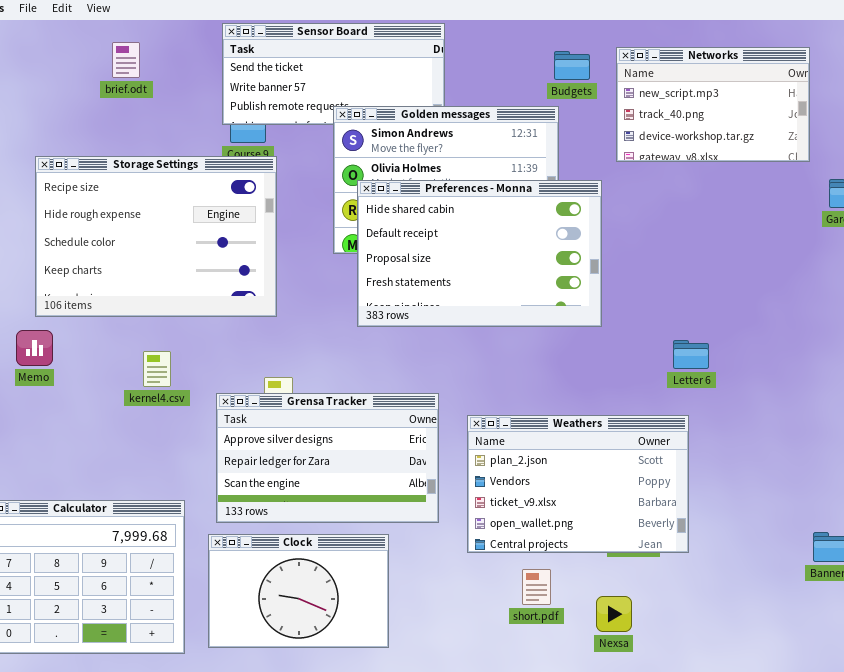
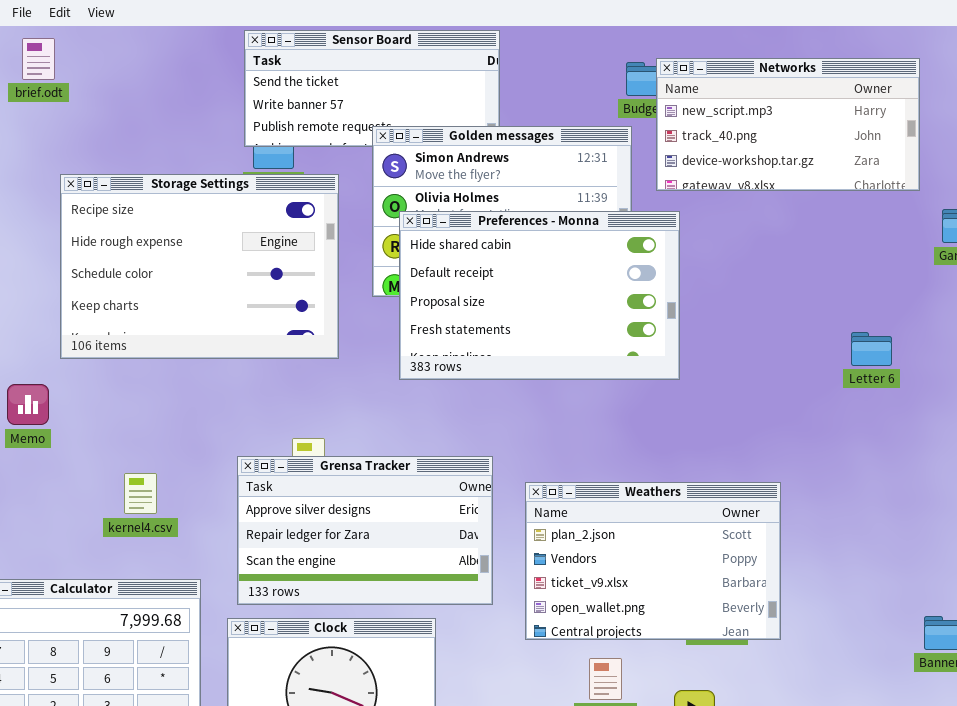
brief.odt: [112,42,140,78] -> [22,38,55,80], moved
Networks: [616,47,810,162] -> [656,58,920,191], resized
Storage Settings: [35,156,277,317] -> [60,174,339,359], moved
Letter 6: [673,340,709,369] -> [851,332,892,366], moved
kernel4.csv: [143,351,171,387] -> [124,473,157,514], moved

